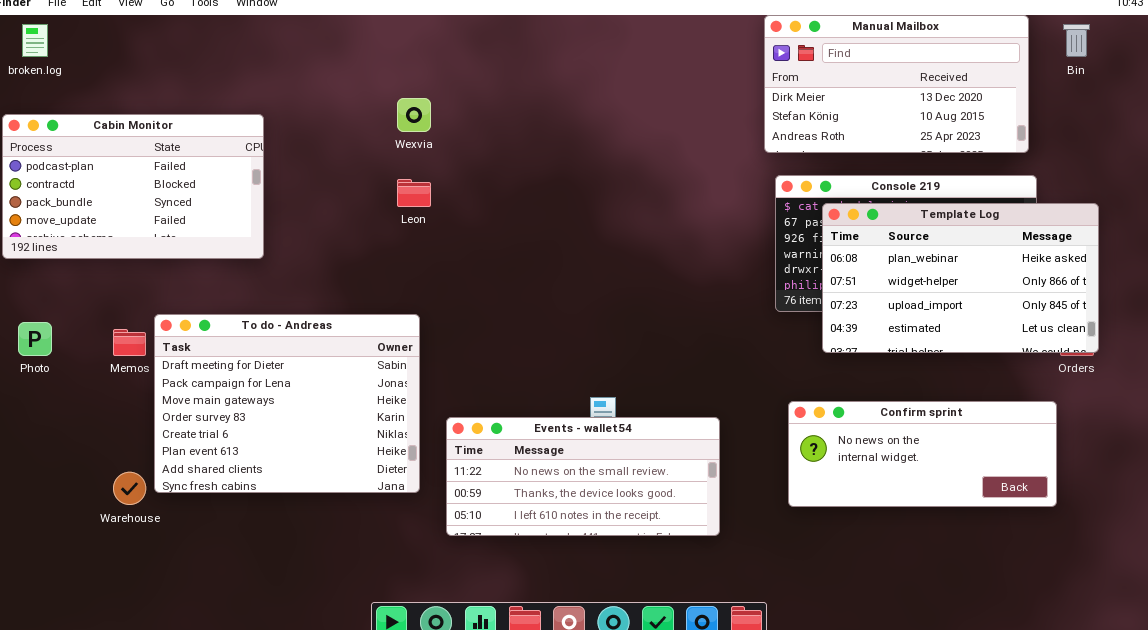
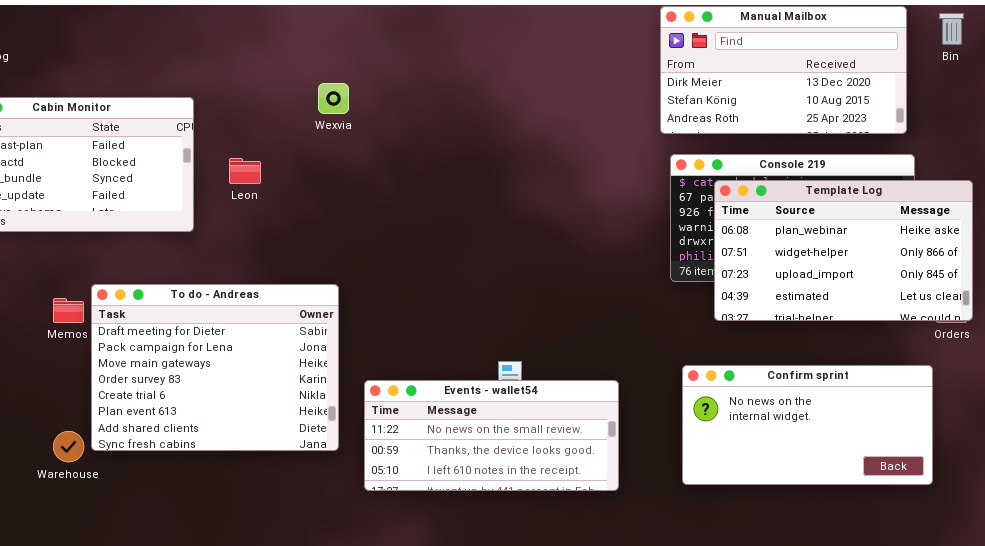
Leon: [397,179,431,207] -> [229,158,261,184], moved
Confirm sprint: [788,401,1057,507] -> [682,365,933,485], resized

